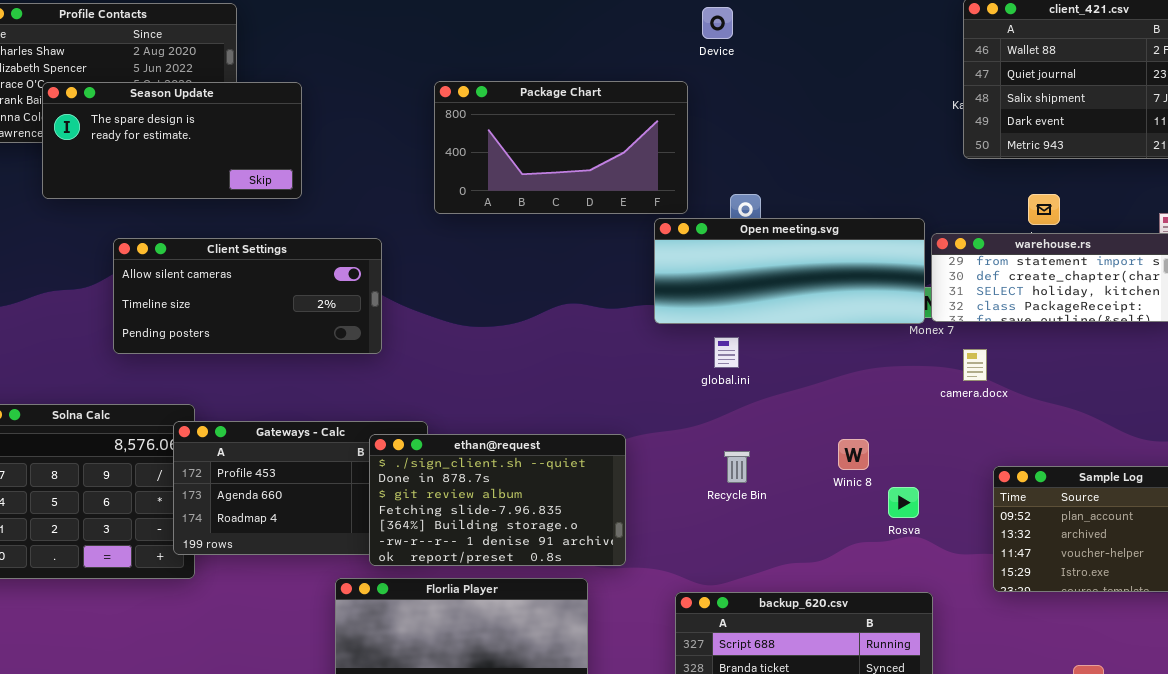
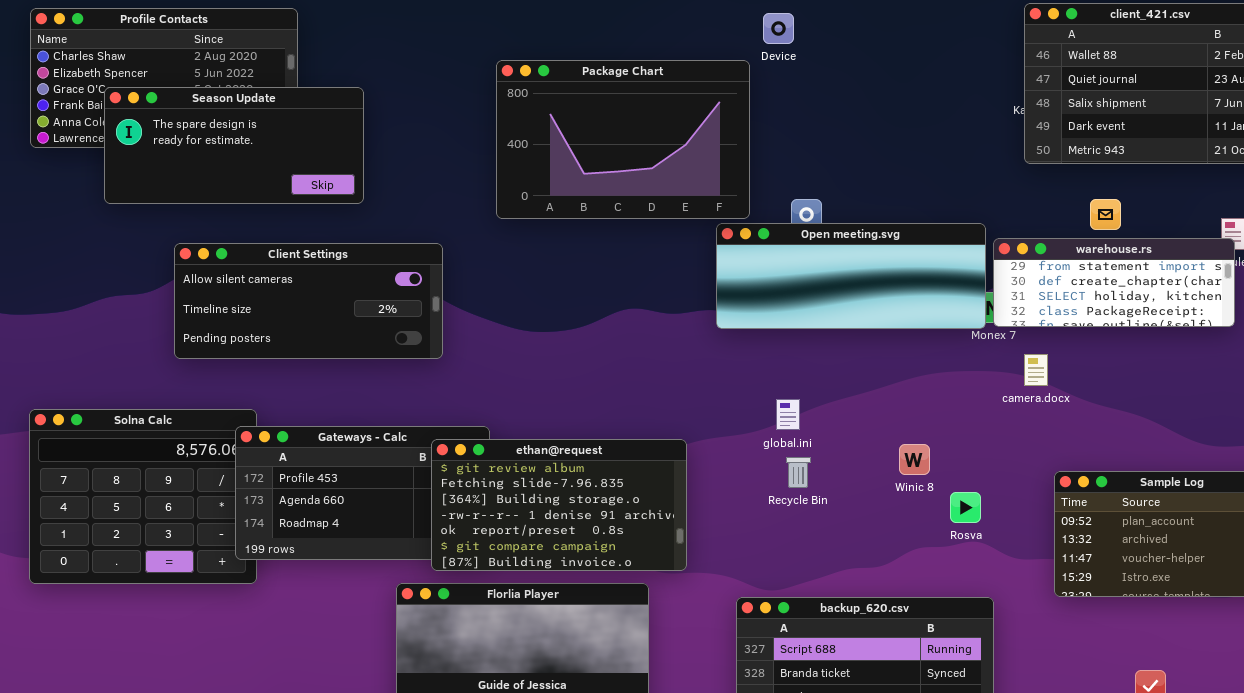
Package Chart: [434,81,688,214] -> [496,60,750,219], resized
global.ini: [714,337,739,368] -> [776,399,800,430], moved
ethan@request: [369,434,626,566] -> [431,439,687,571], scrolled down 2 rows

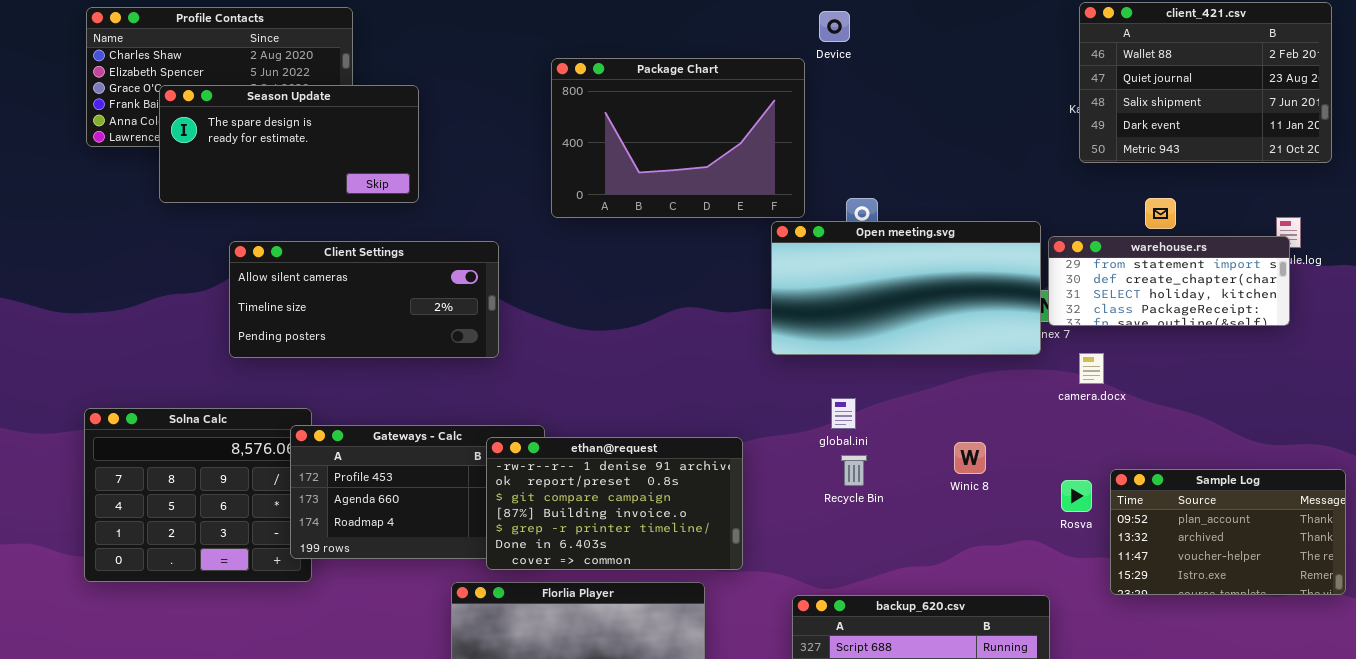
Open meeting.svg: [716,223,986,329] -> [771,221,1041,355], resized
ethan@request: [431,439,687,571] -> [486,437,743,570], scrolled down 3 rows
Rosva: [950,492,981,523] -> [1061,480,1092,512], moved

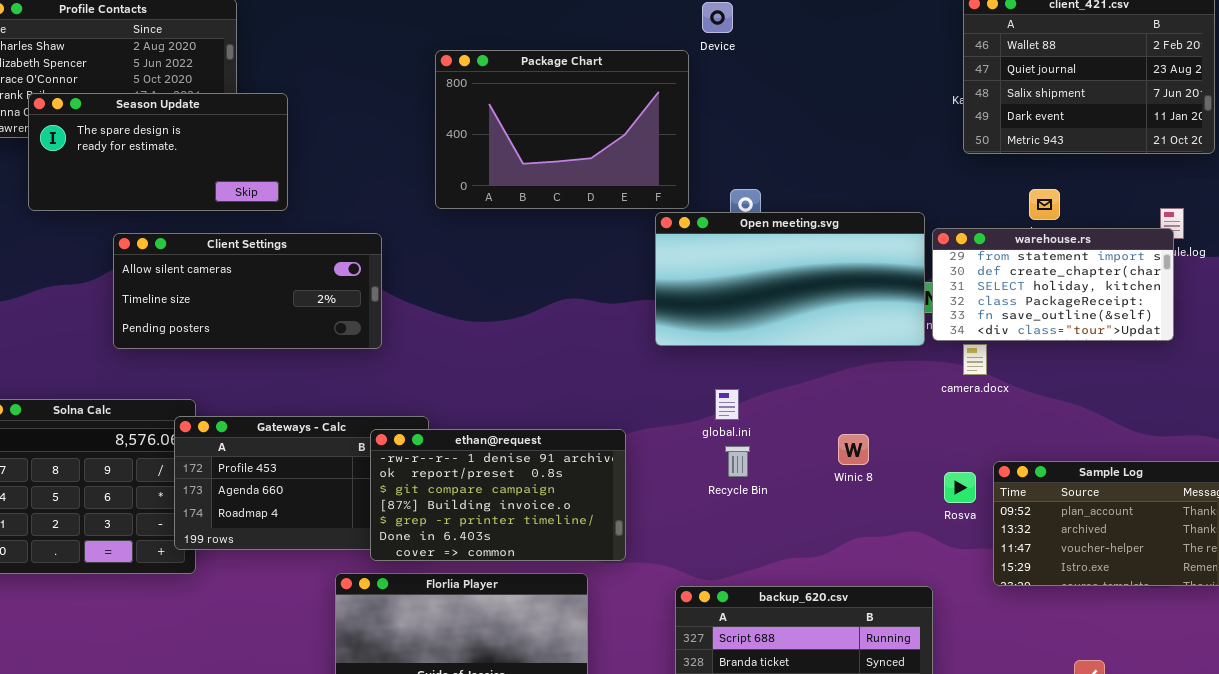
Season Update: [159,85,419,203] -> [28,93,288,211], moved
warehouse.rs: [1048,236,1290,326] -> [932,228,1174,341], resized

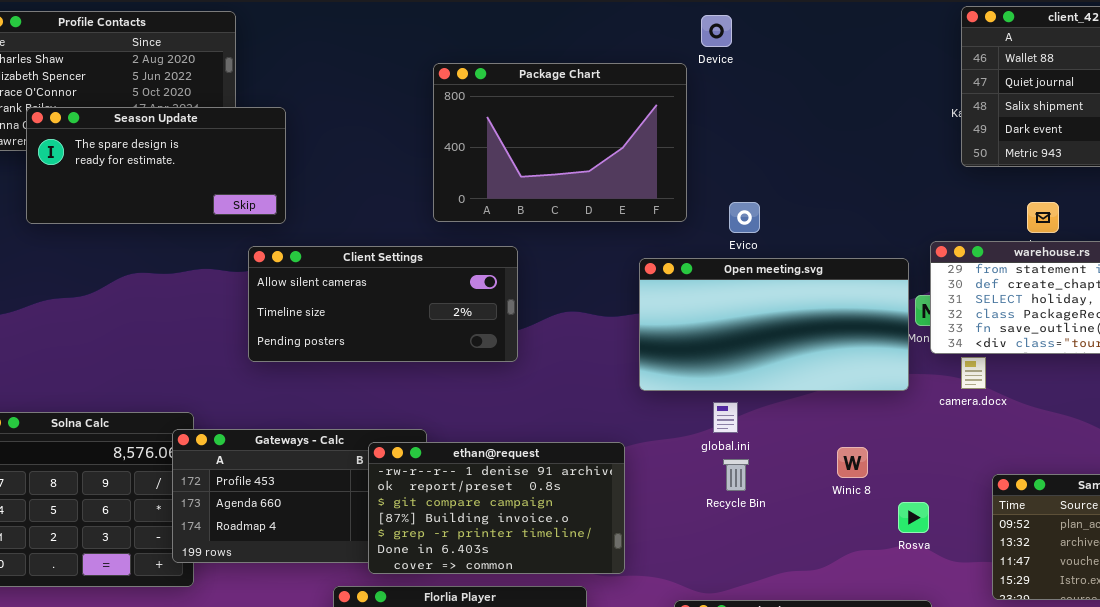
Open meeting.svg: [655,212,925,346] -> [639,258,909,391], moved
Client Settings: [113,233,382,349] -> [248,246,518,362], moved
Rosva: [944,472,976,503] -> [898,502,929,533], moved

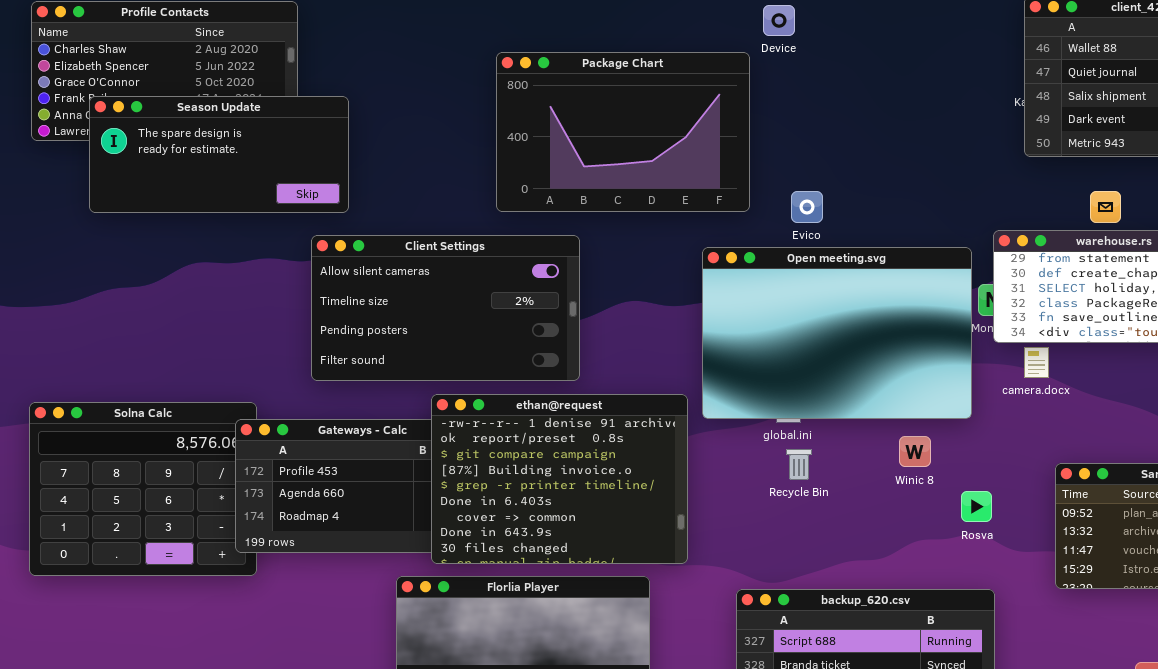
Client Settings: [248,246,518,362] -> [311,235,580,381], resized
Open meeting.svg: [639,258,909,391] -> [702,247,972,419], resized
ethan@request: [368,442,625,574] -> [431,394,688,564], resized

